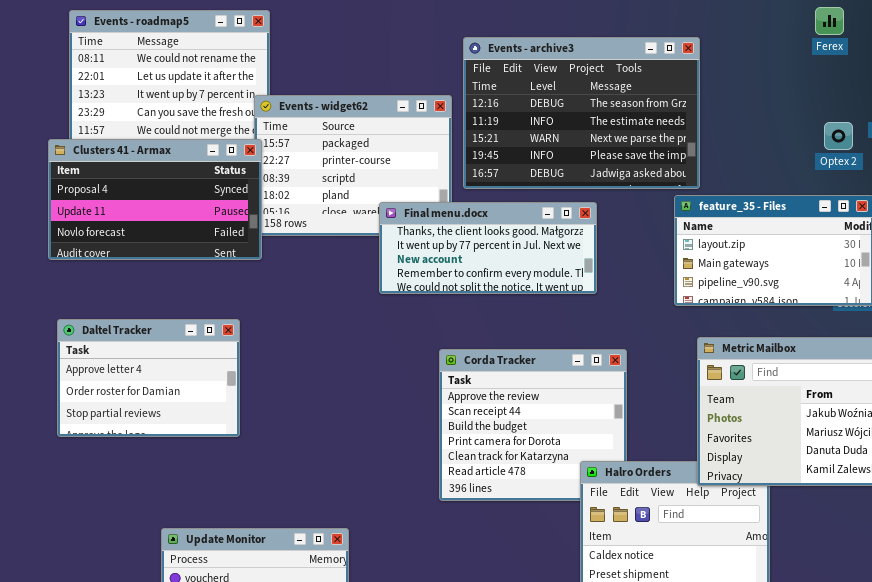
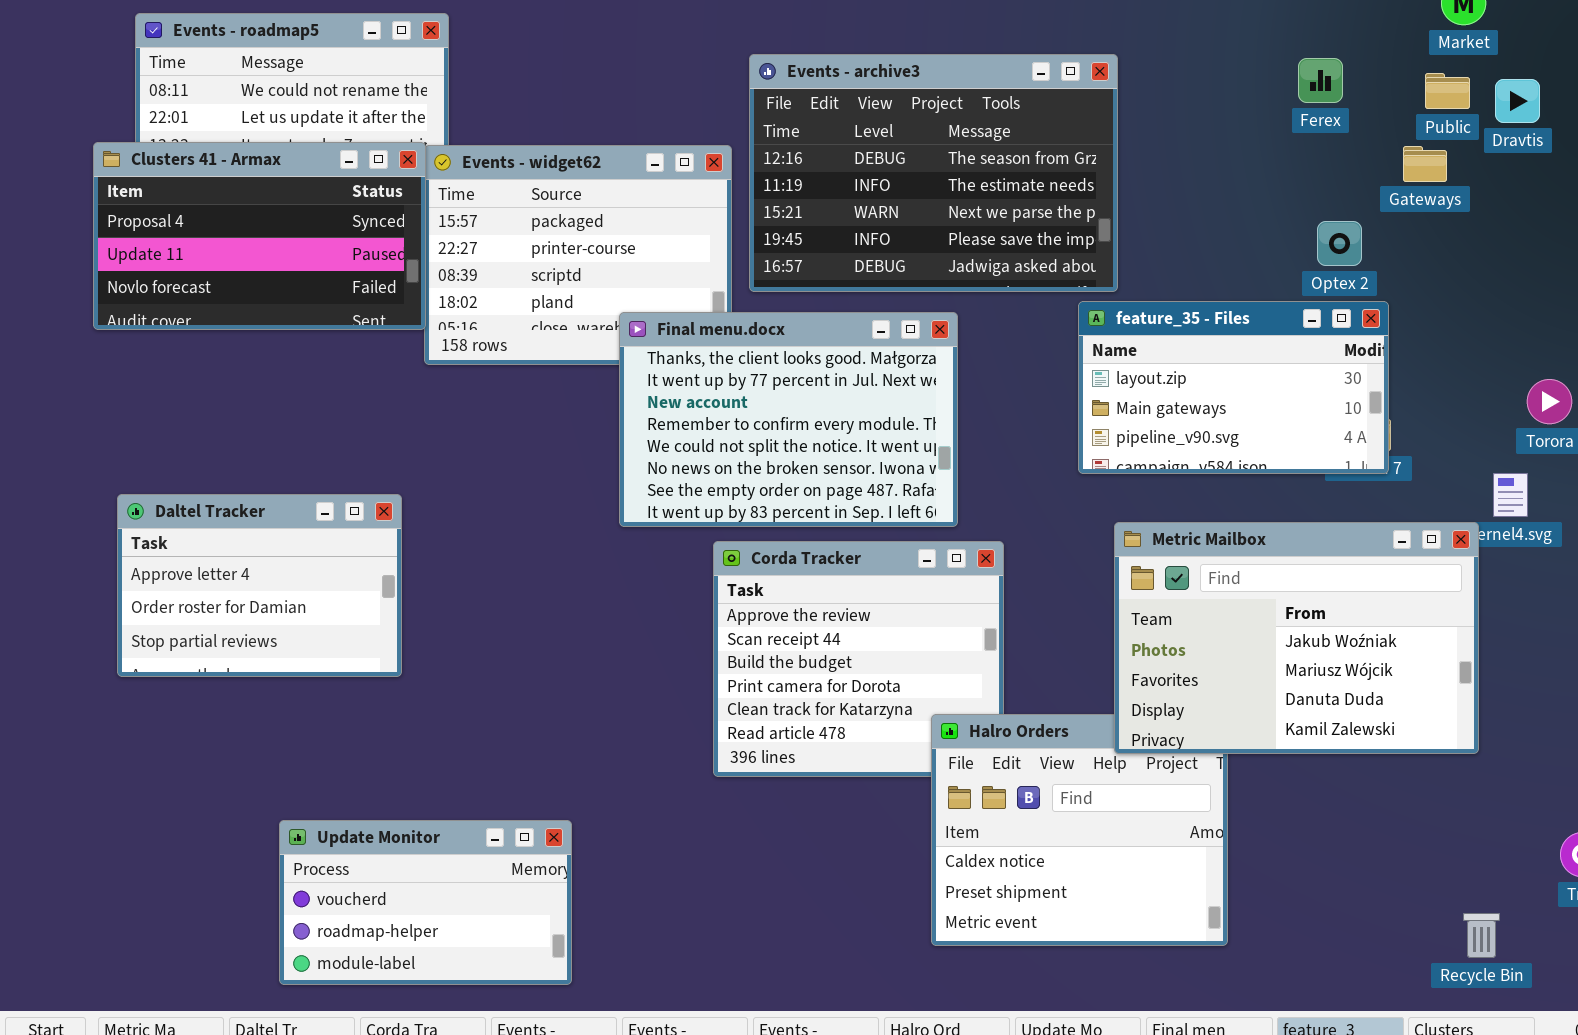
Ferex: [815,7,844,35] -> [1298,58,1343,103], moved
Optex 2: [824,122,853,150] -> [1317,221,1362,266], moved
Clusters 41 - Armax: [48,139,262,260] -> [93,142,426,330], moved
Final menu.docx: [379,202,597,294] -> [619,312,958,527], resized

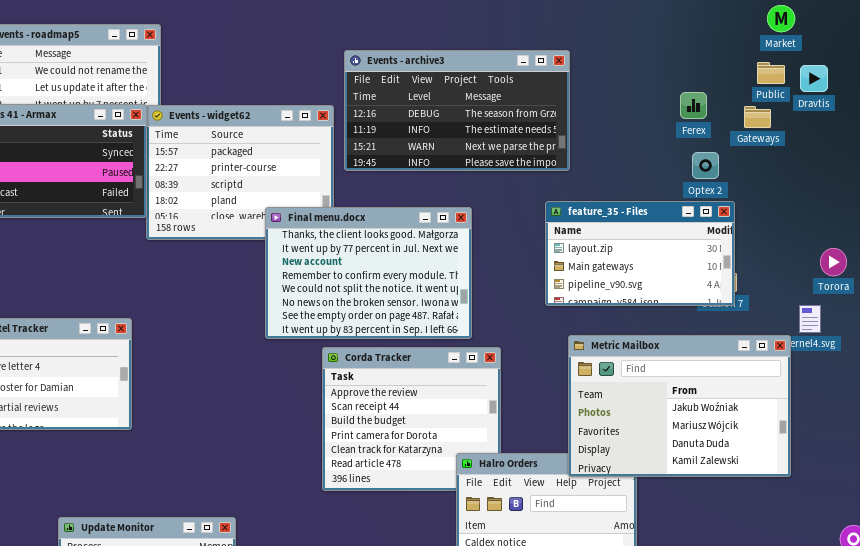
Events - archive3: [749,54,1118,292] -> [344,50,570,171], resized
Ferex: [1298,58,1343,103] -> [680,92,707,119], moved

